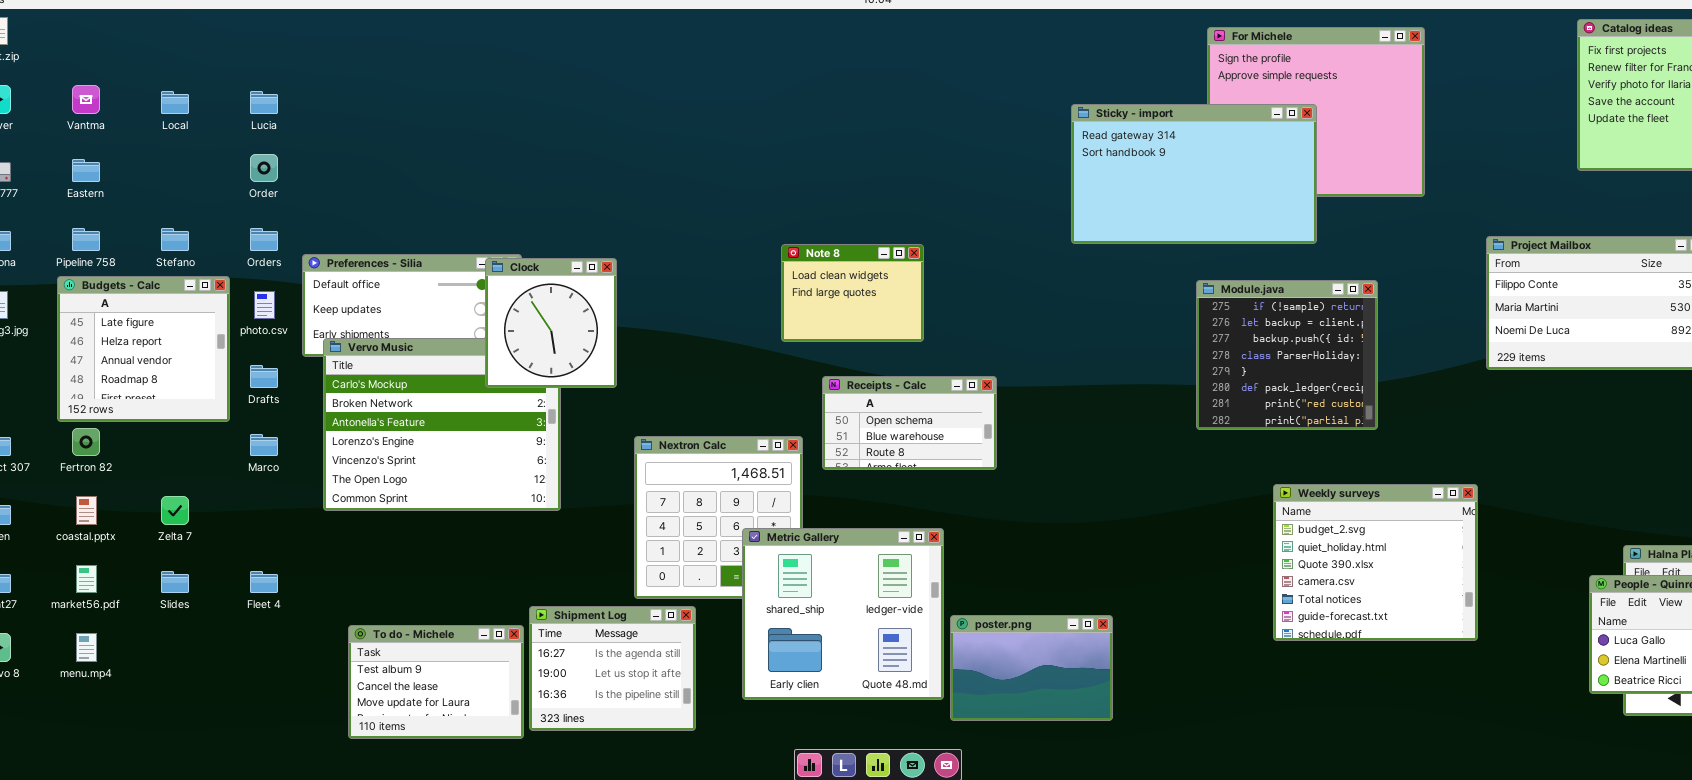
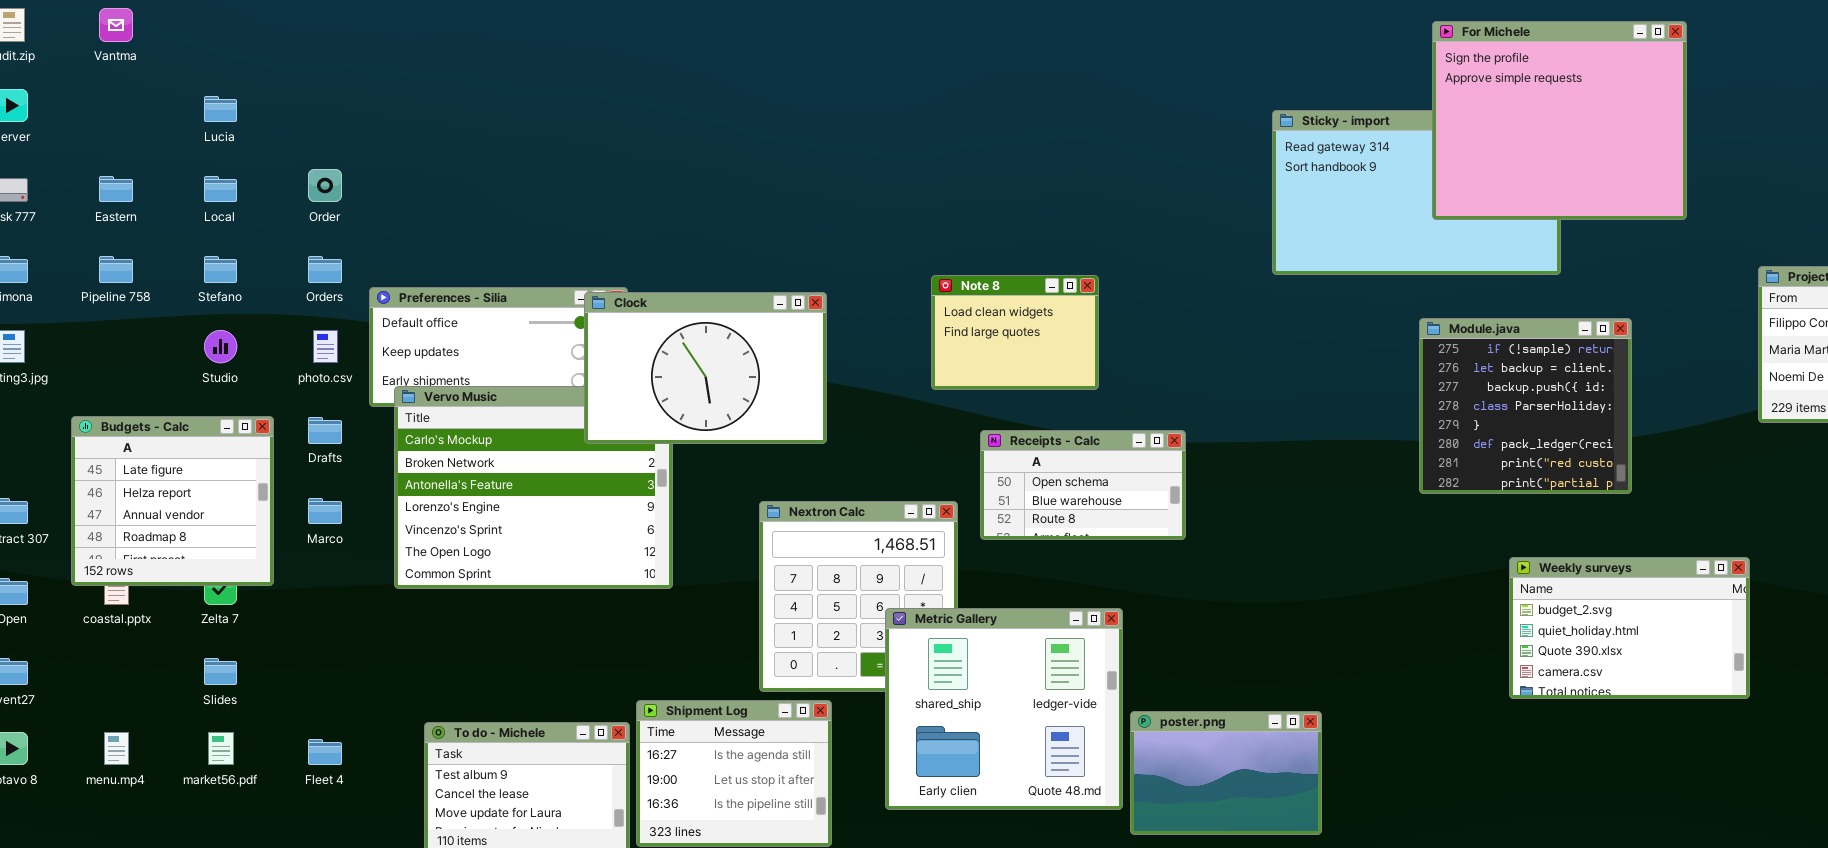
For Michele: [1207,27,1425,197] -> [1432,21,1687,220], raised
Vantma: [72,85,100,114] -> [99,8,133,42], moved
Local: [161,91,189,114] -> [204,176,237,202], moved
Lucia: [250,91,278,114] -> [204,96,237,122], moved
Clock: [485,258,617,388] -> [584,292,827,444], resized
Budgets - Calc: [57,276,230,422] -> [71,416,274,586], moved
Weekly surveys: [1273,484,1478,641] -> [1509,557,1750,699], resized
market56.pdf: [76,565,97,593] -> [208,732,234,765], moved
Fleet 4: [250,571,278,593] -> [308,739,342,765], moved

